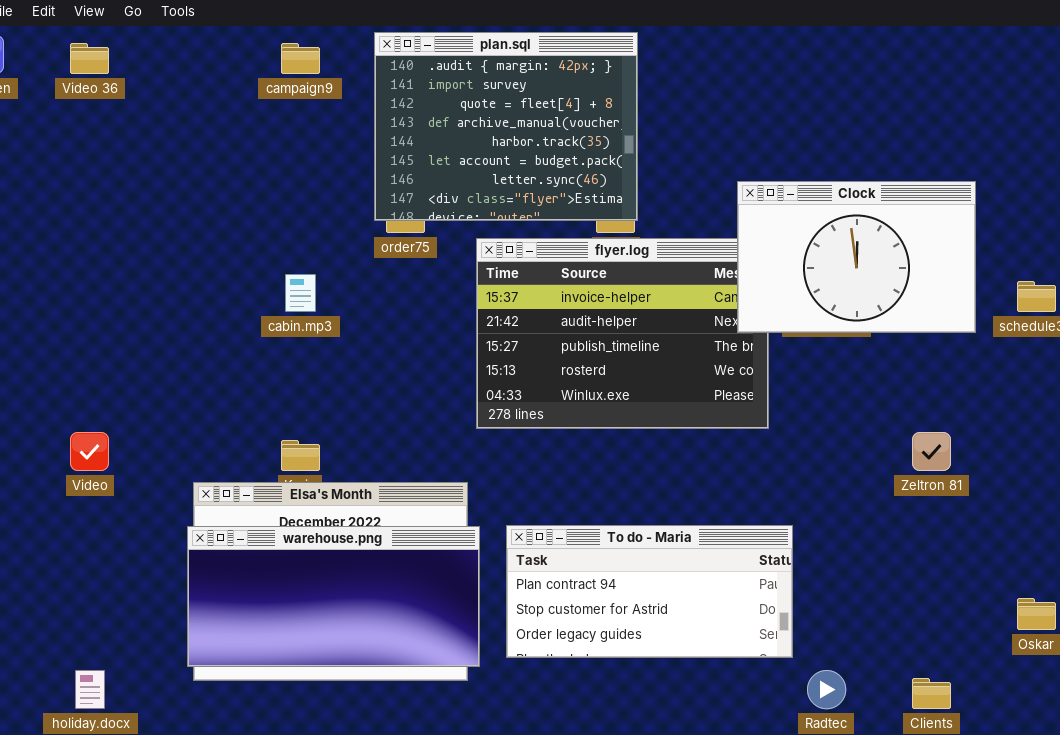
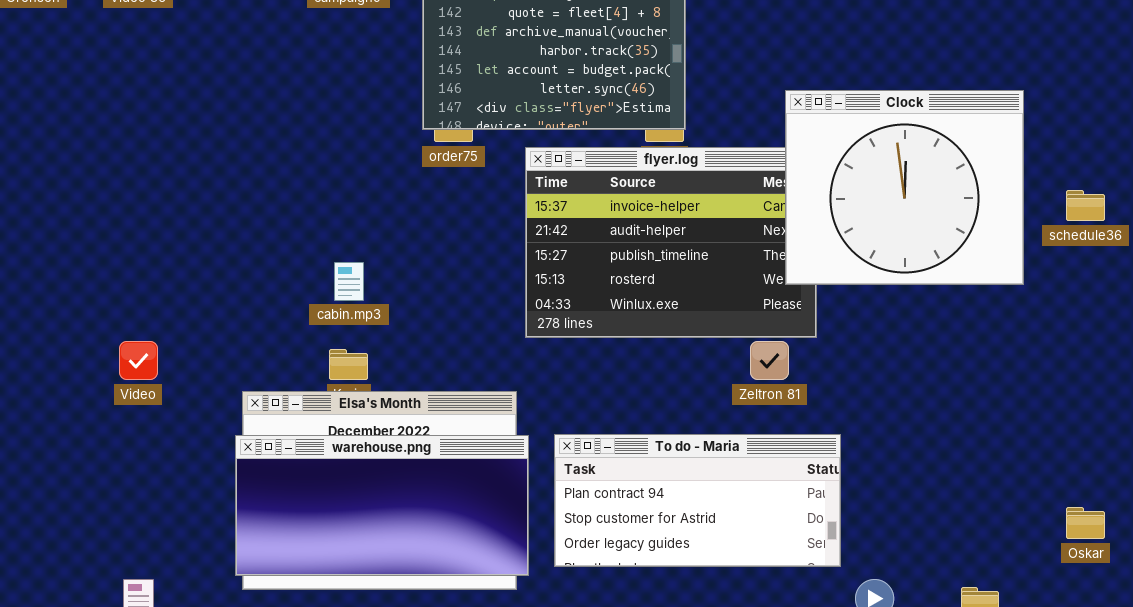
Clock: [737,181,976,333] -> [785,90,1024,285], resized
cabin.mp3: [285,274,316,312] -> [334,262,364,301], moved
Zeltron 81: [912,432,951,471] -> [750,341,789,380], moved

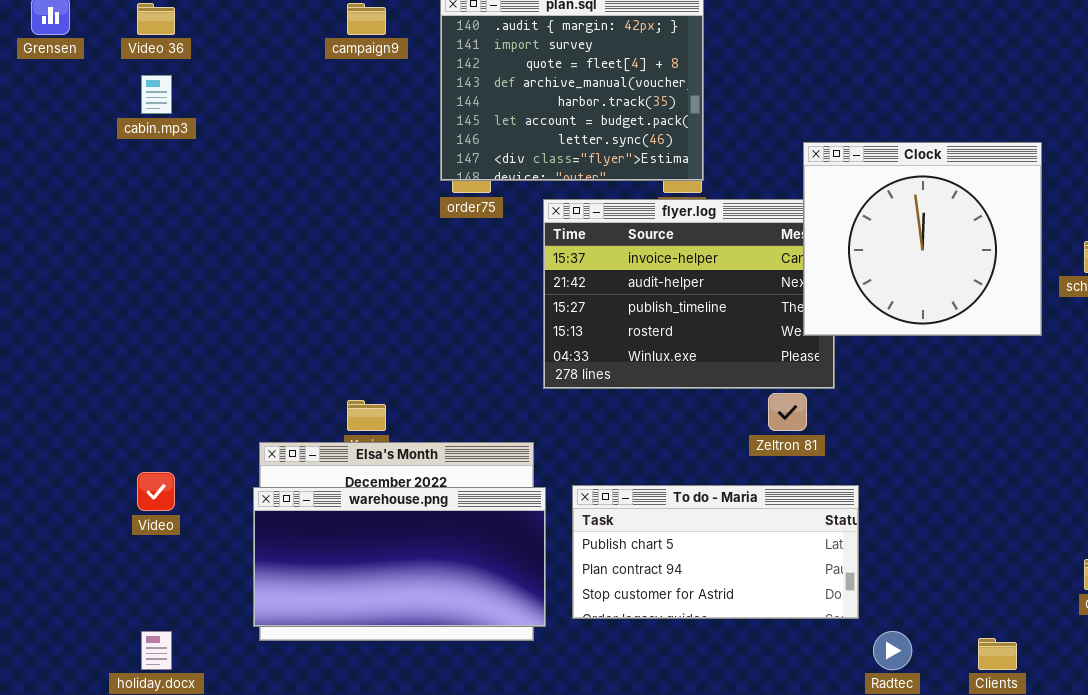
cabin.mp3: [334,262,364,301] -> [141,75,172,114], moved
Video: [119,341,158,380] -> [137,472,175,511], moved
To do - Maria: [554,434,841,567] -> [572,485,859,619], scrolled up 1 row

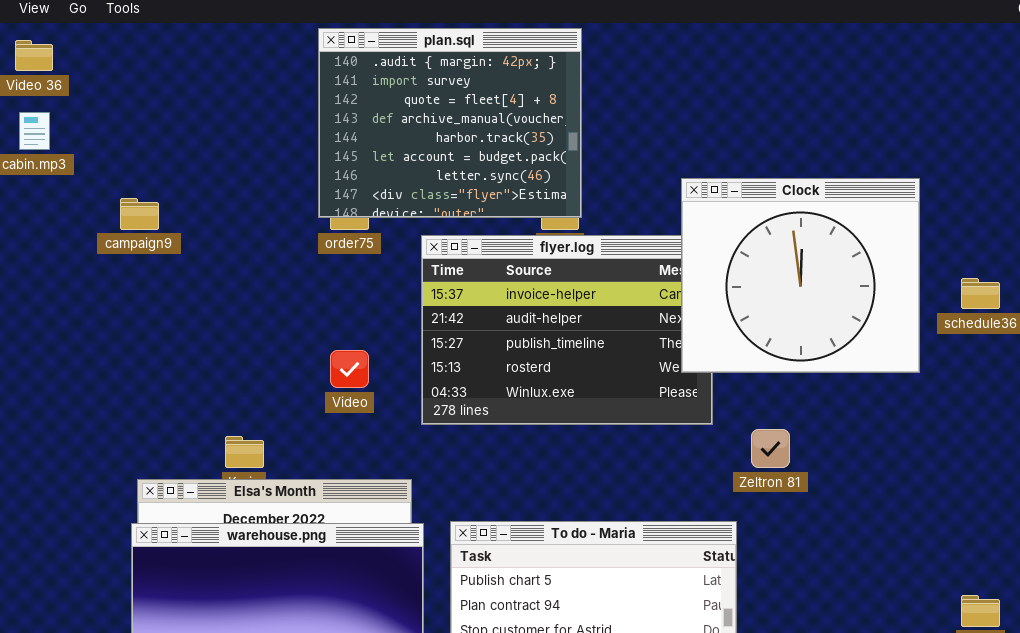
campaign9: [347,3,386,35] -> [120,198,159,230], moved
Zeltron 81: [768,393,807,431] -> [751,429,790,468], moved
Video: [137,472,175,511] -> [330,350,369,388], moved

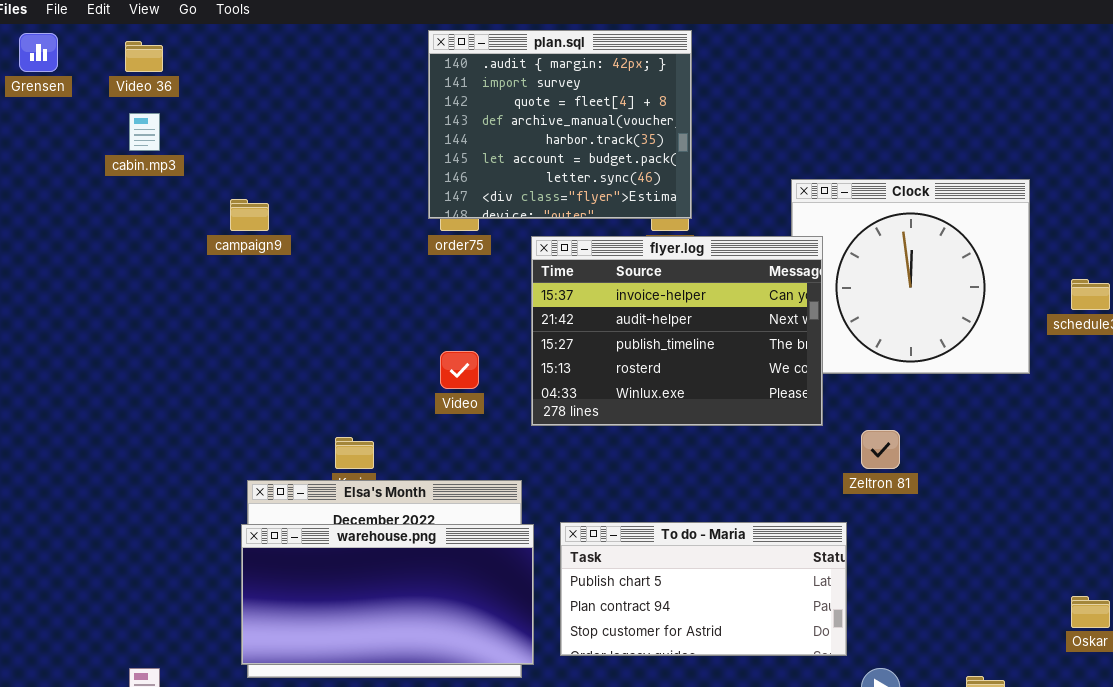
flyer.log: [421,235,713,425] -> [531,236,823,426], raised

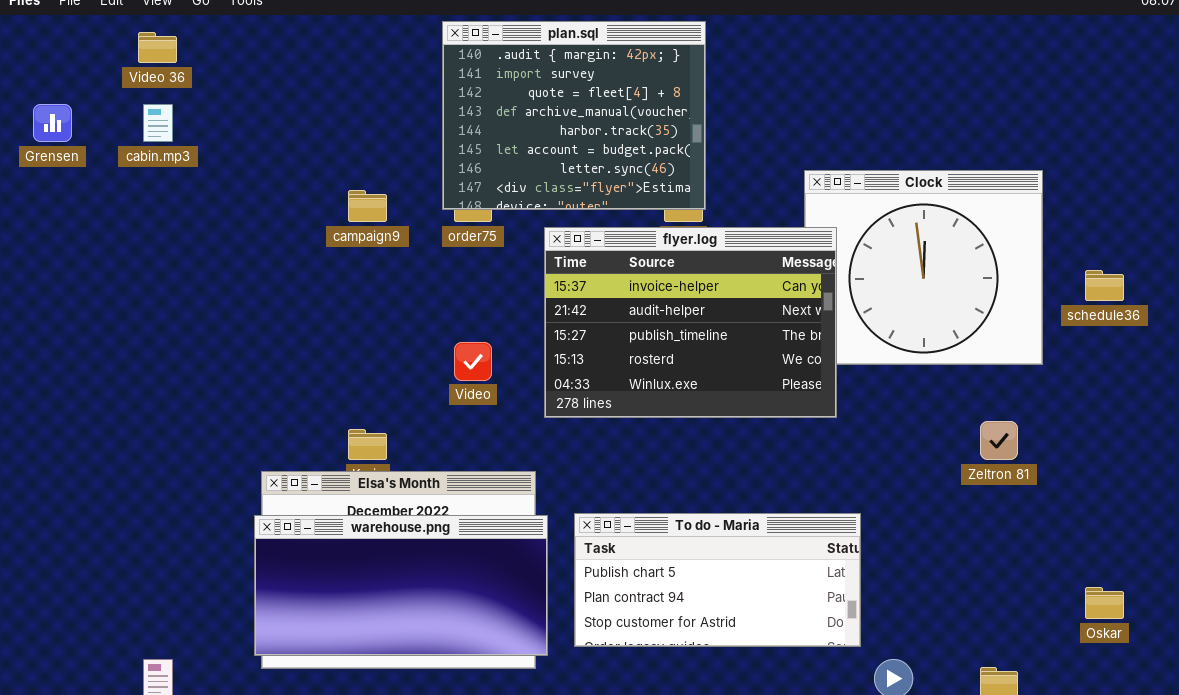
Grensen: [19,33,58,72] -> [33,104,72,142], moved
campaign9: [230,199,269,231] -> [348,190,387,222], moved
Zeltron 81: [861,430,900,469] -> [980,421,1018,460], moved

